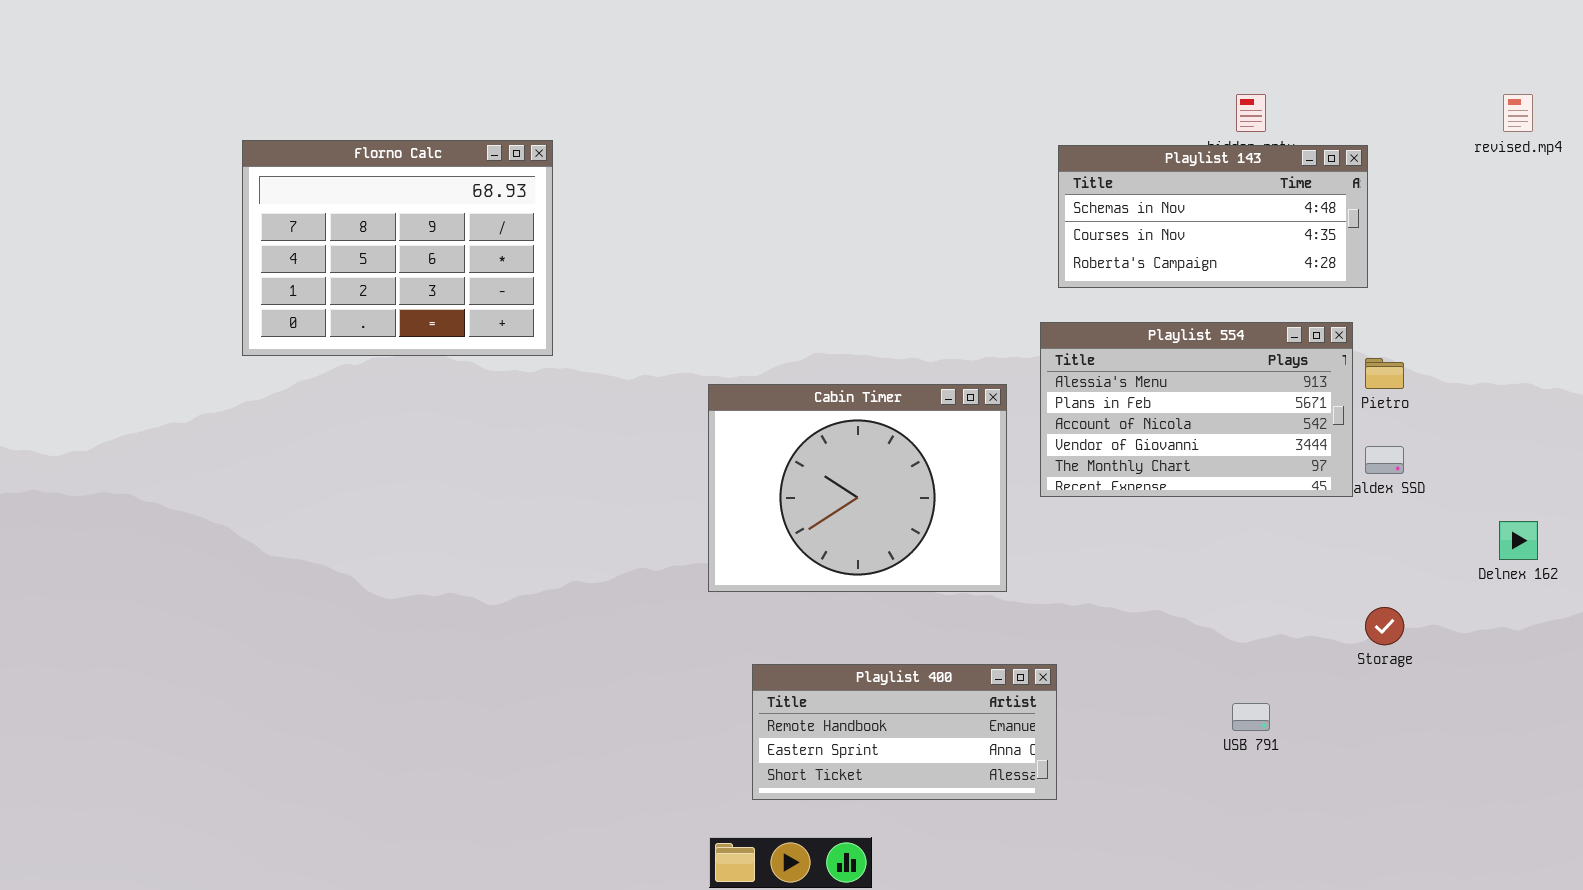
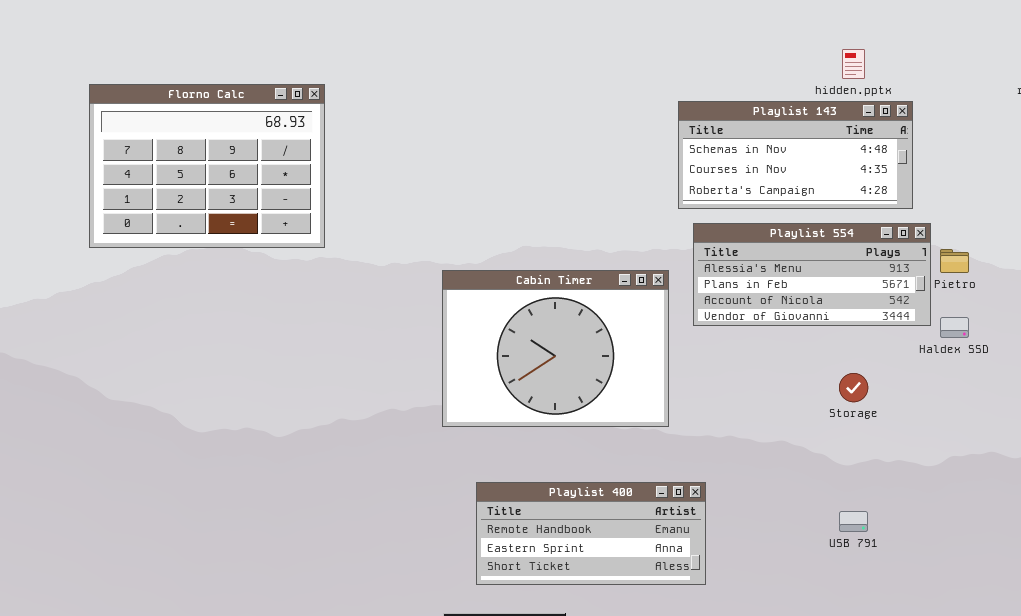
Playlist 143: [1058,145,1368,288] -> [678,101,913,209], moved
Playlist 554: [1040,322,1353,497] -> [693,223,931,326], resized
Storage: [1365,607,1404,645] -> [839,373,868,402], moved

